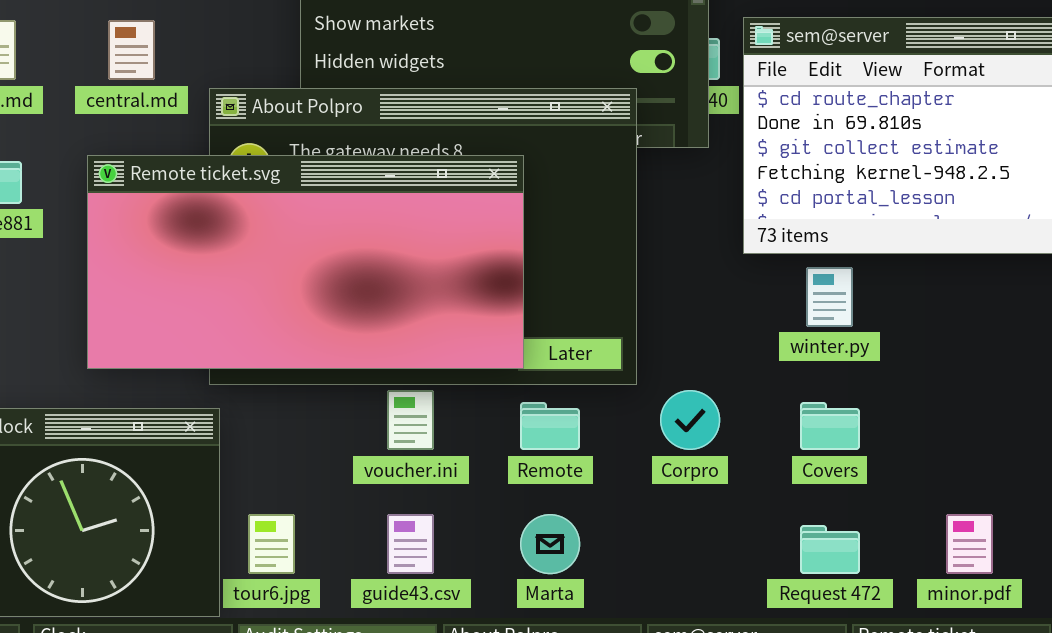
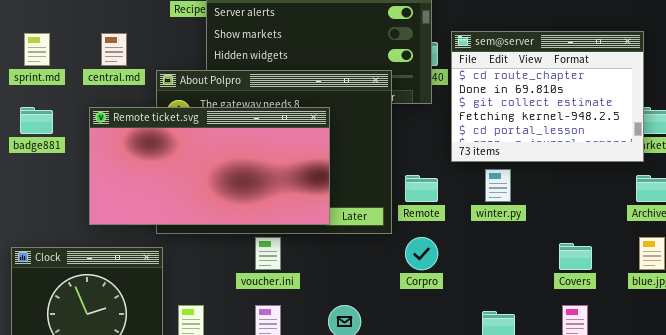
Remote: [520,402,580,450] -> [405,175,438,202], moved
Covers: [800,402,860,450] -> [559,243,592,270], moved

